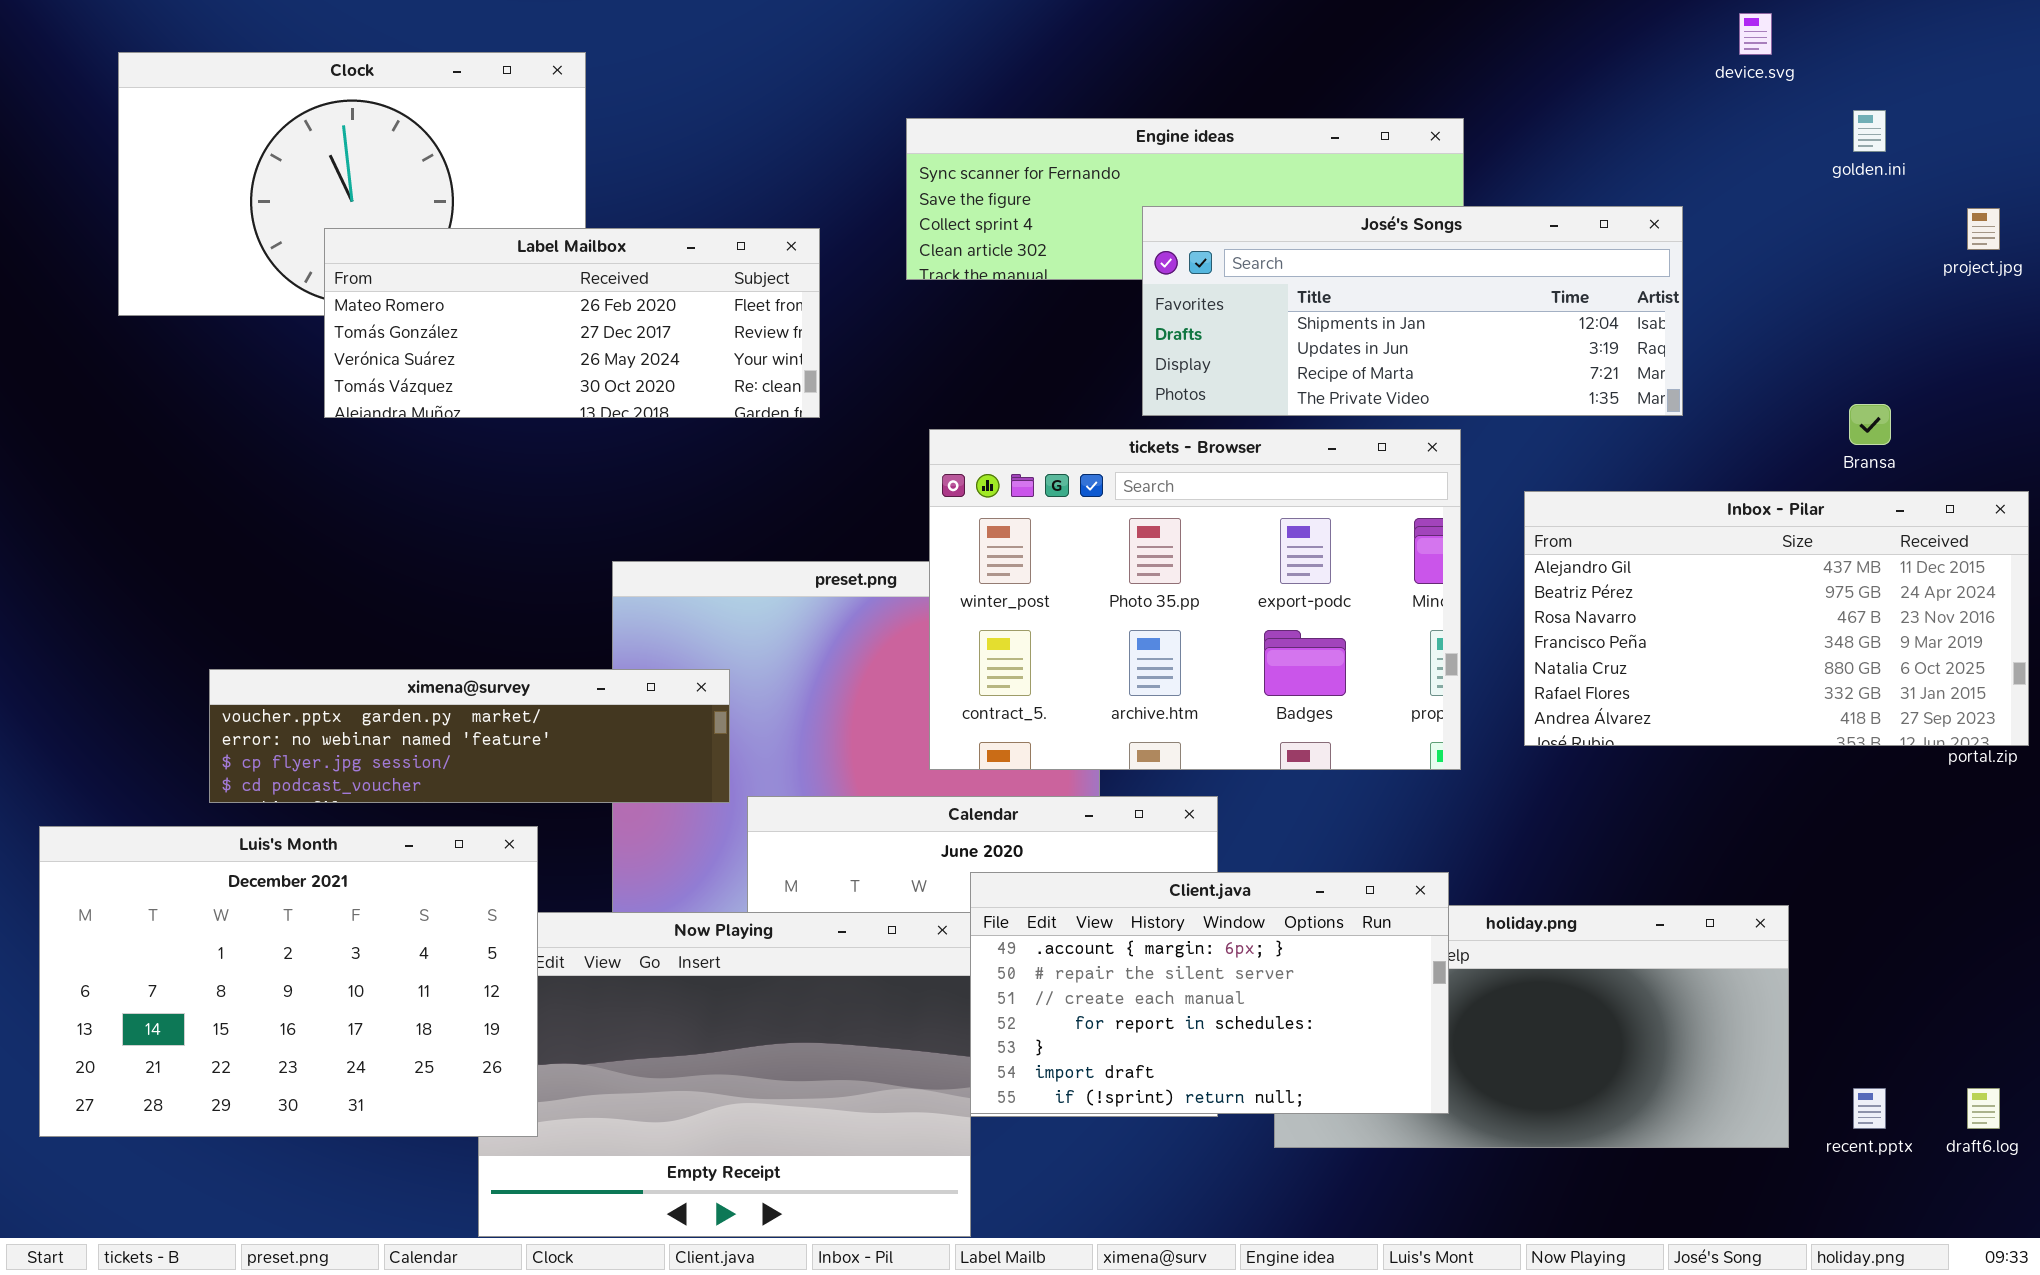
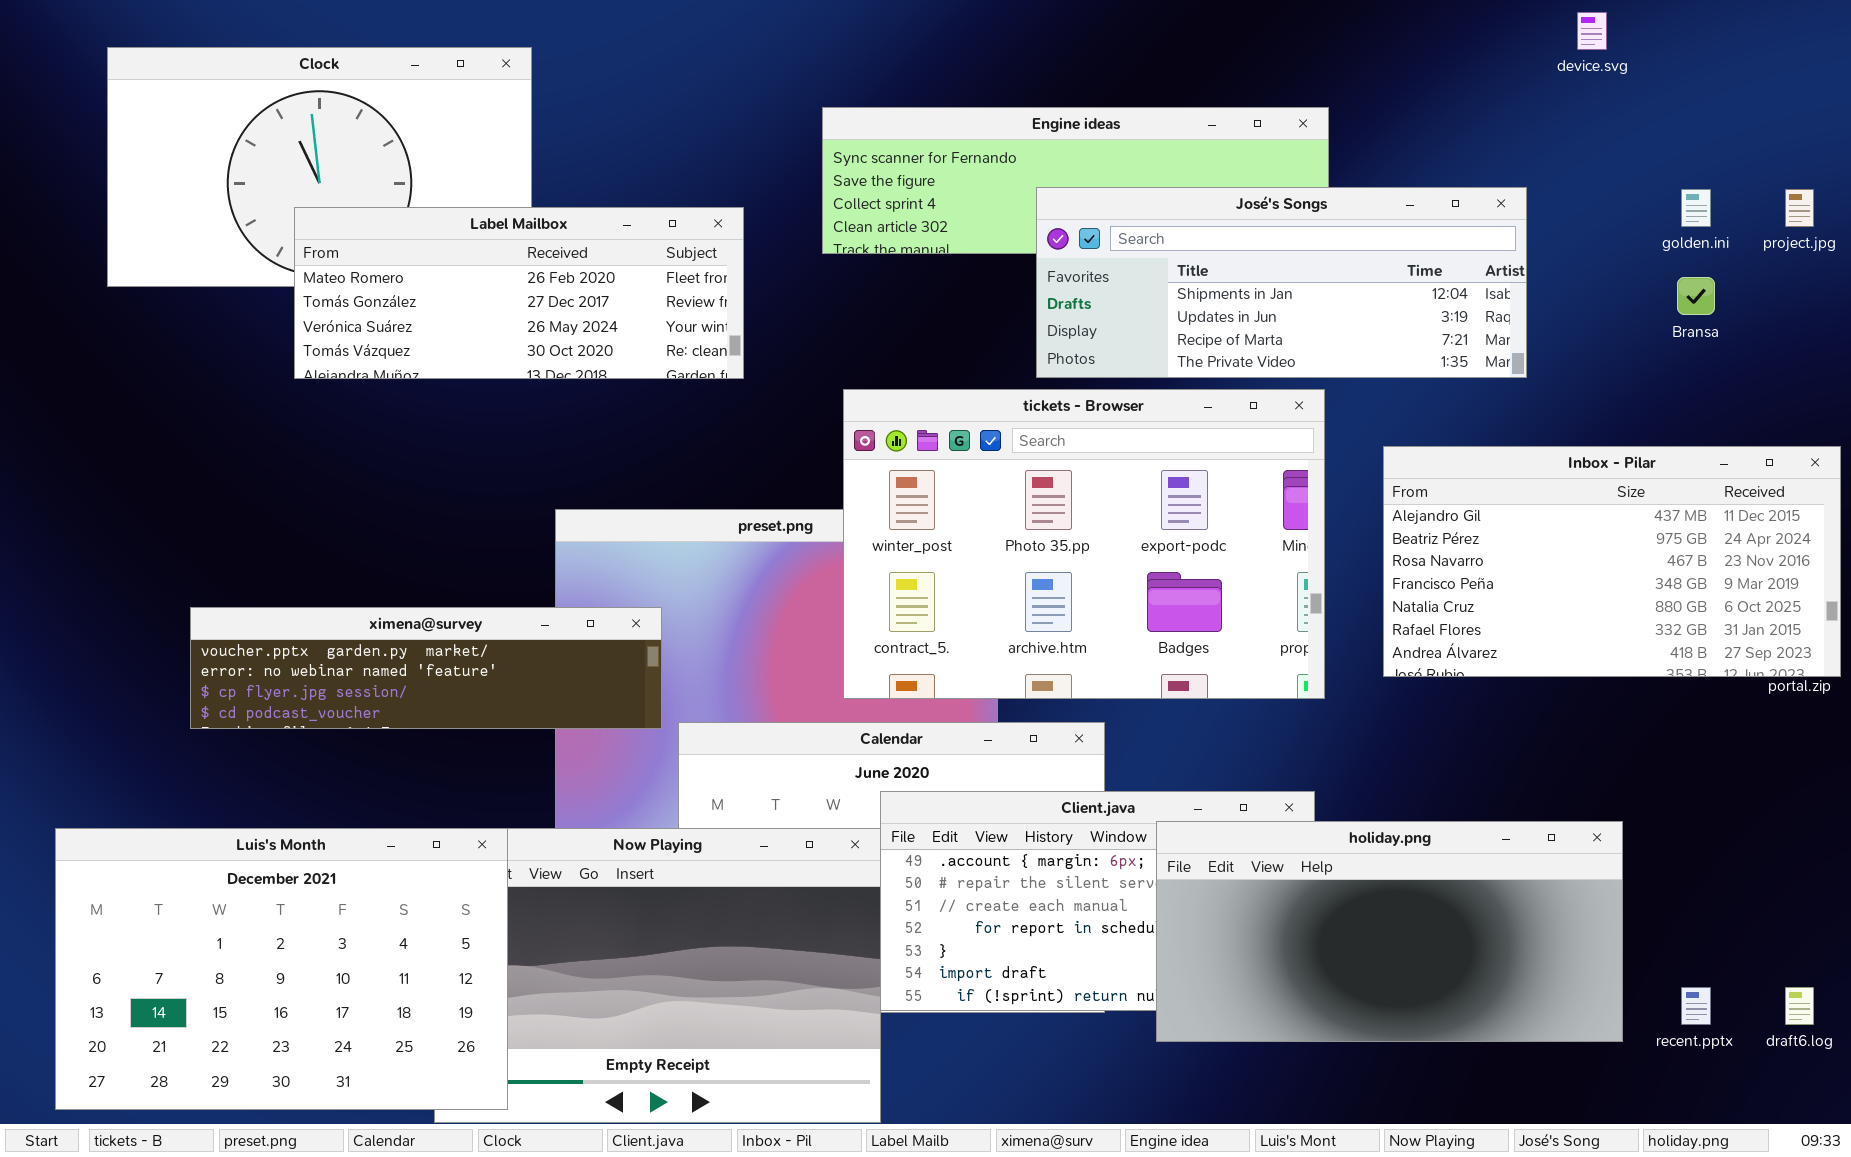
golden.ini: [1853,110,1886,152] -> [1681,189,1711,227], moved
Bransa: [1849,404,1891,445] -> [1677,277,1715,315], moved
Luis's Month: [39,826,538,1137] -> [55,828,508,1110], moved
holiday.png: [1274,905,1789,1148] -> [1156,821,1623,1042], raised

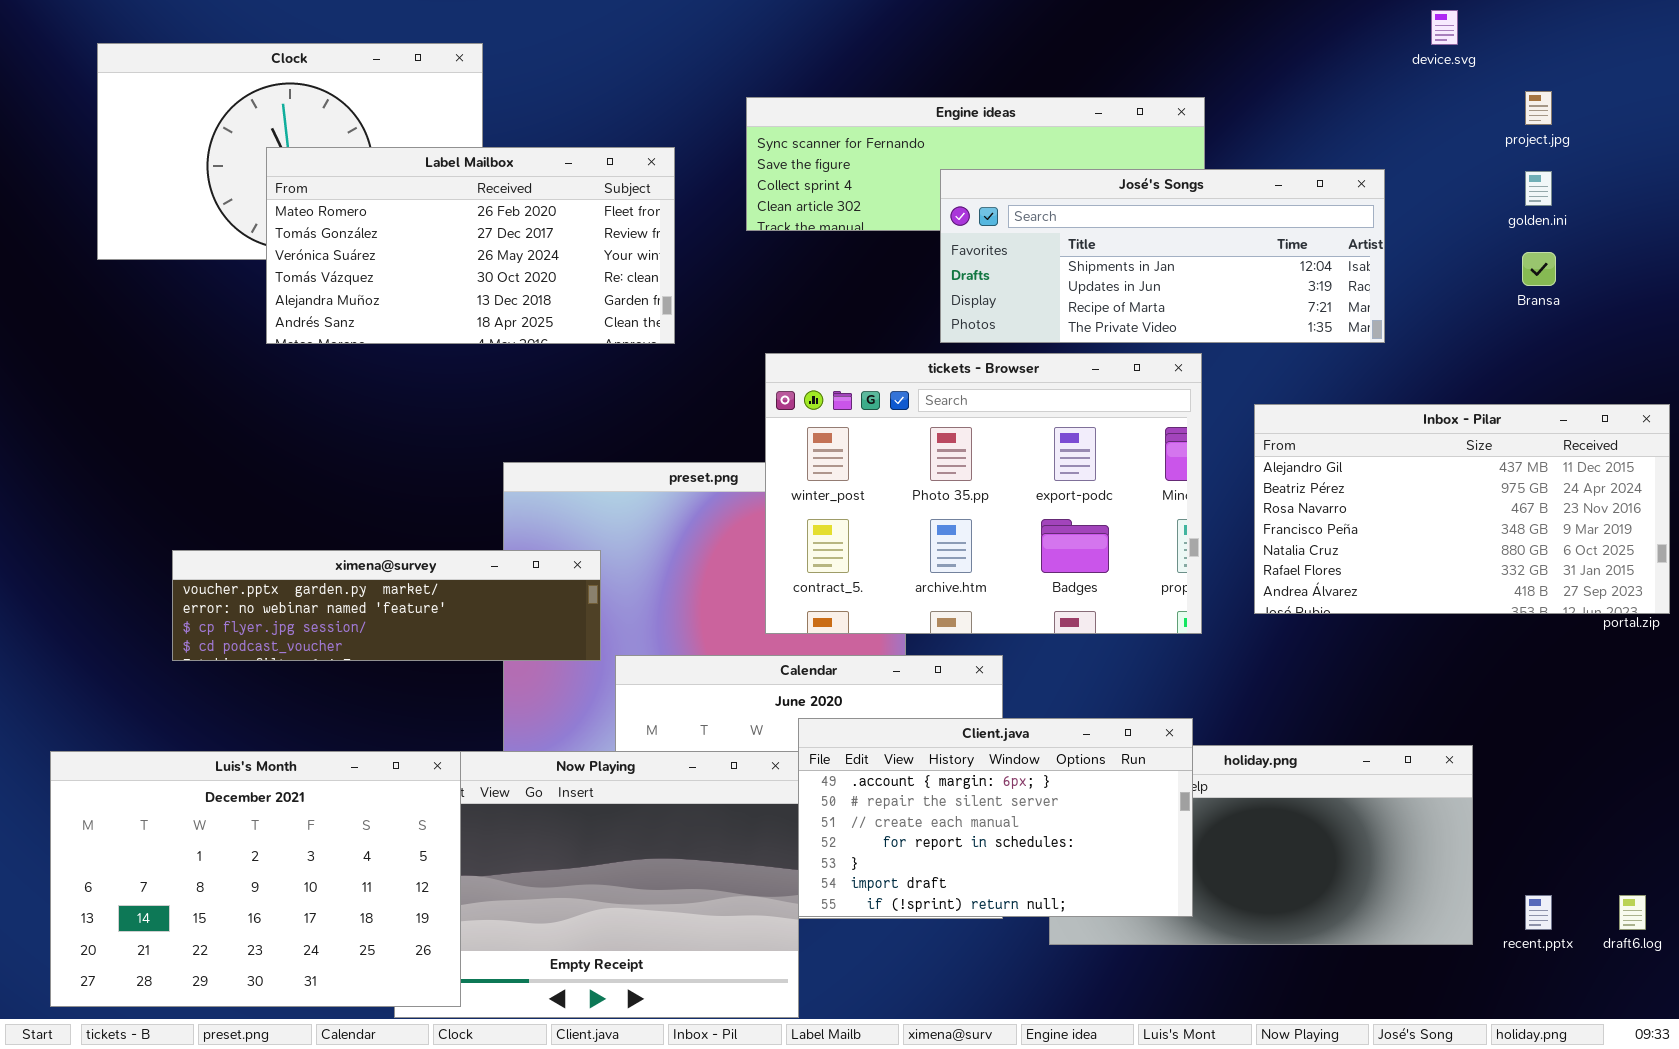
project.jpg: [1785,189,1814,227] -> [1525,91,1552,125], moved
Label Mailbox: [294,207,744,379] -> [266,147,675,344], resized
Client.java: [880,791,1315,1011] -> [798,718,1193,917], raised

